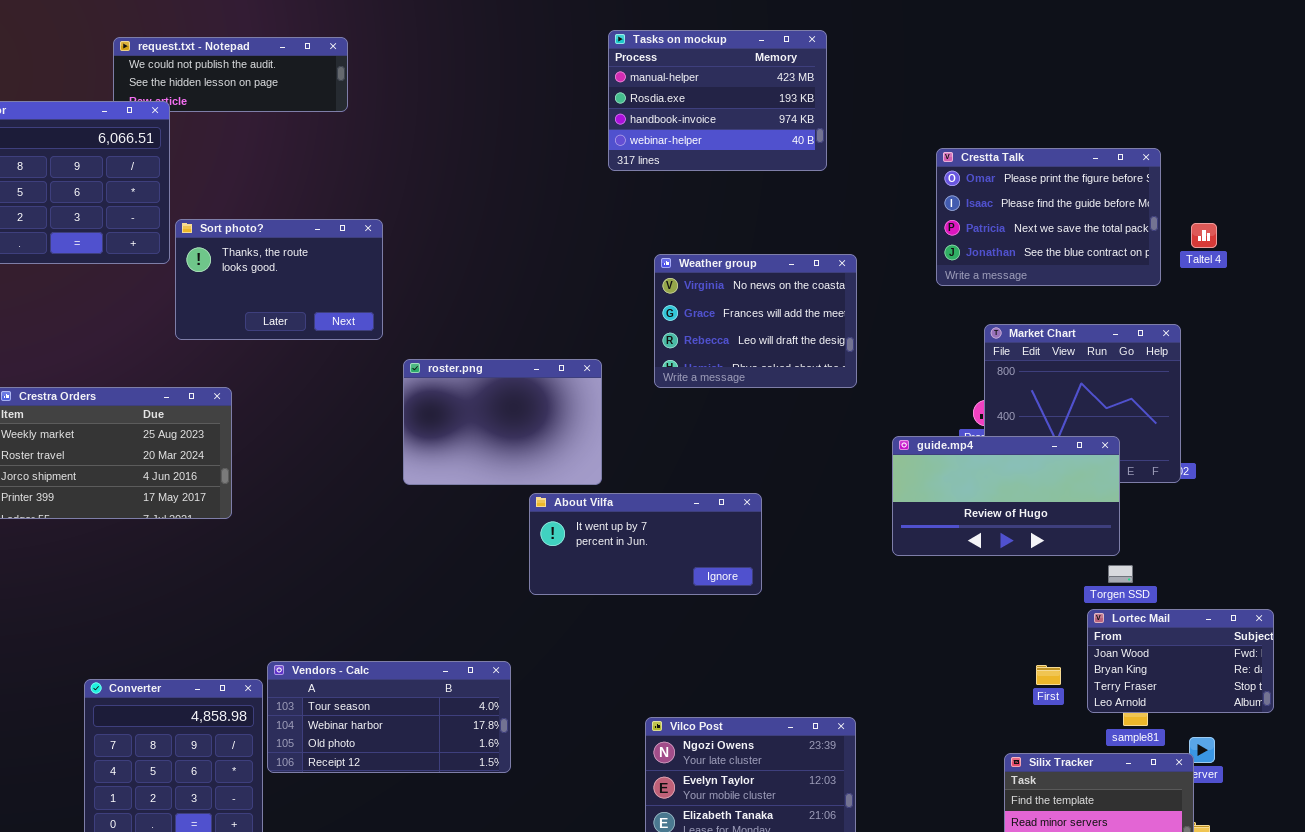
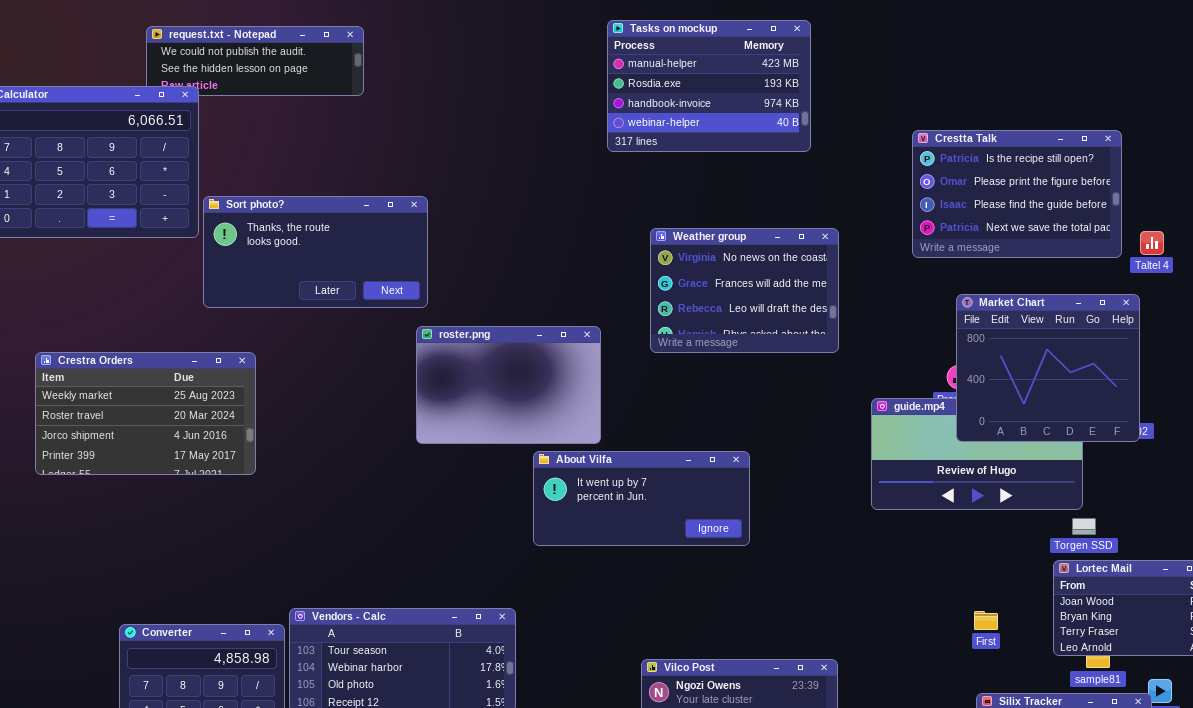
Crestta Talk: [936,148,1161,286] -> [912,130,1122,258], scrolled up 1 row
Sort photo?: [175,219,383,340] -> [203,196,428,308], resized
Taltel 4: [1191,223,1217,248] -> [1140,231,1164,255], moved
Market Chart: [984,324,1181,483] -> [956,294,1140,442], raised
First: [1036,665,1061,685] -> [974,611,998,630], moved

